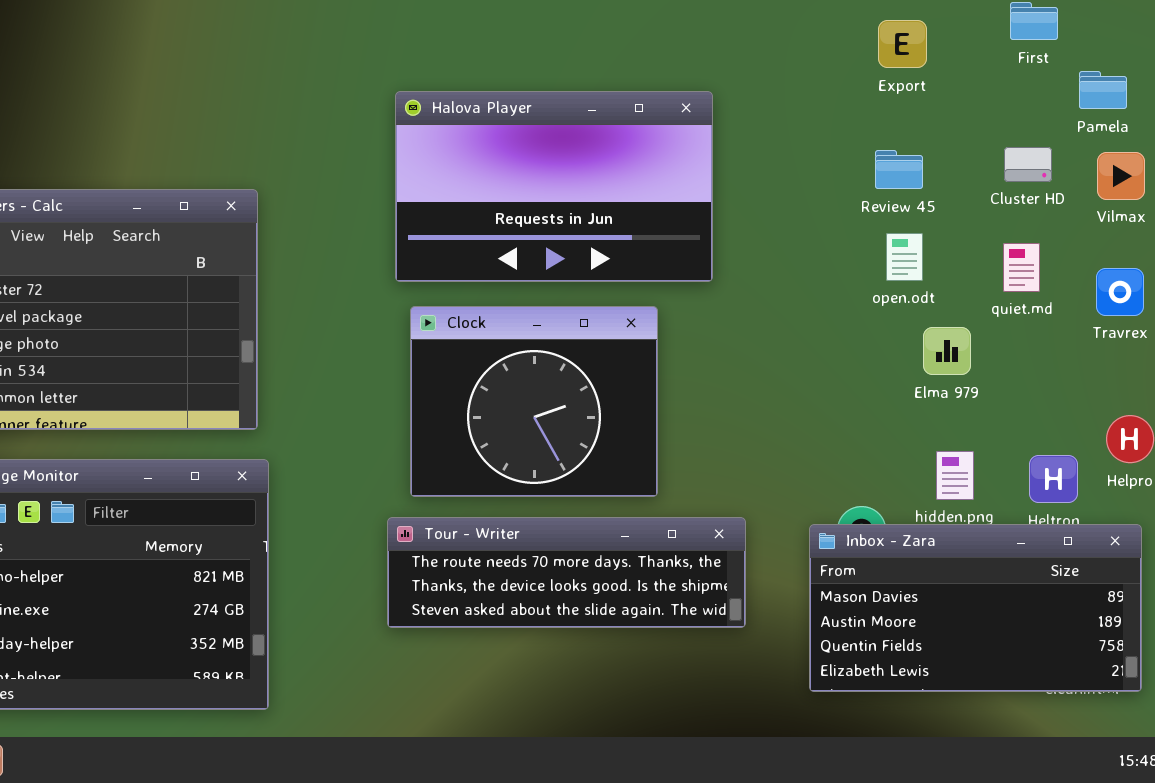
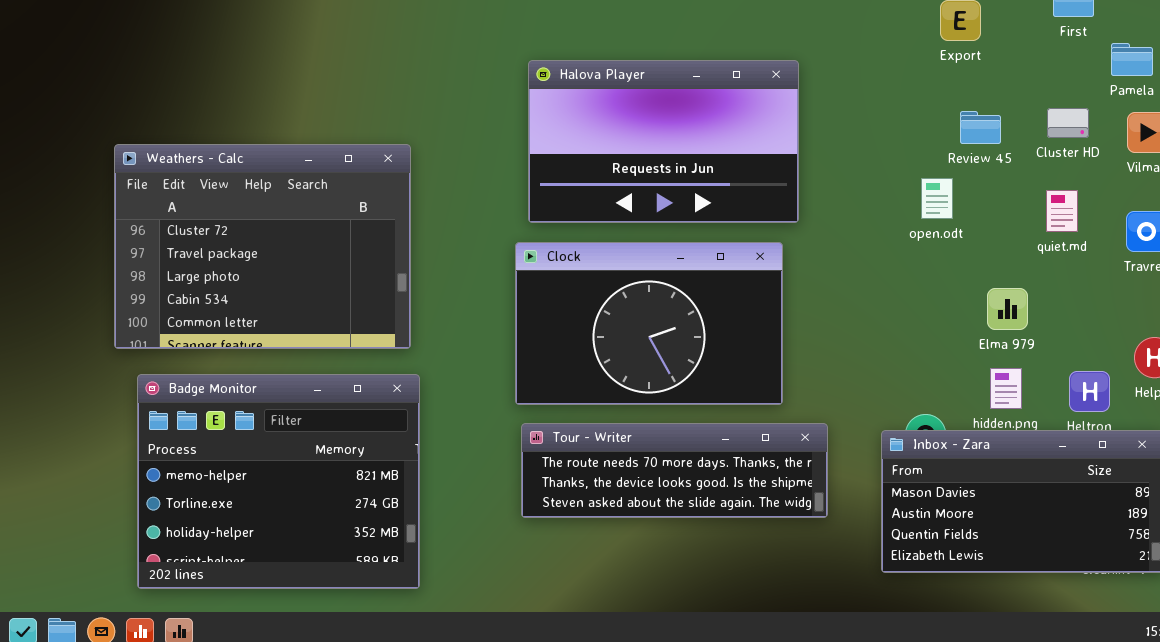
Review 45: [875,150,923,189] -> [960,111,1001,144], moved
open.odt: [886,233,923,281] -> [921,178,953,219], moved
Clock: [410,306,658,497] -> [515,242,783,405], moved, resized
Elma 979: [923,327,971,375] -> [987,288,1028,330], moved

